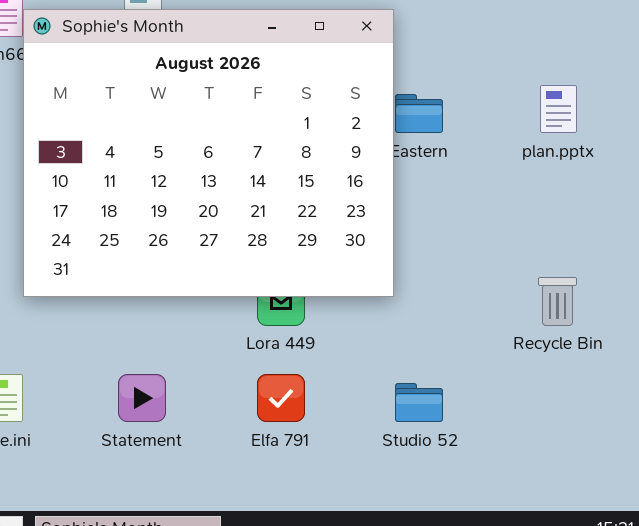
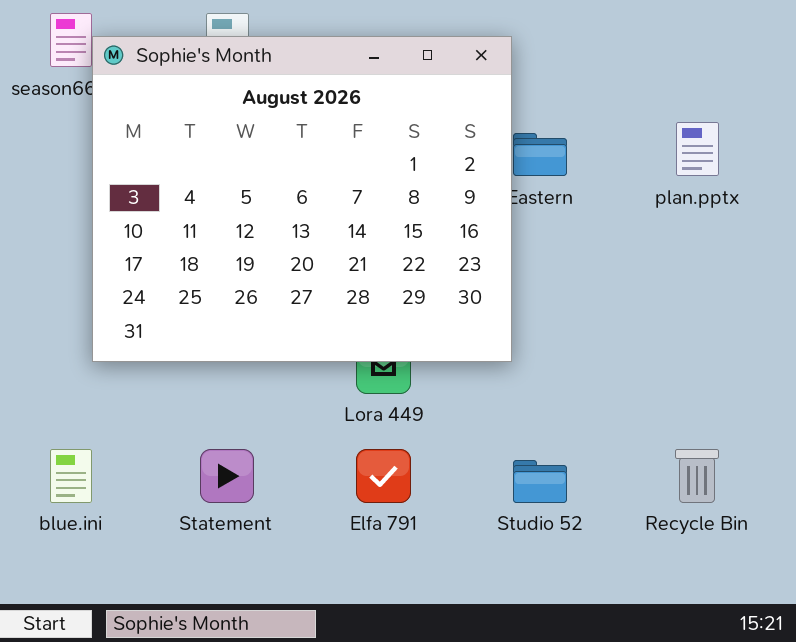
Recycle Bin: [538,277,577,326] -> [675,449,719,503], moved

